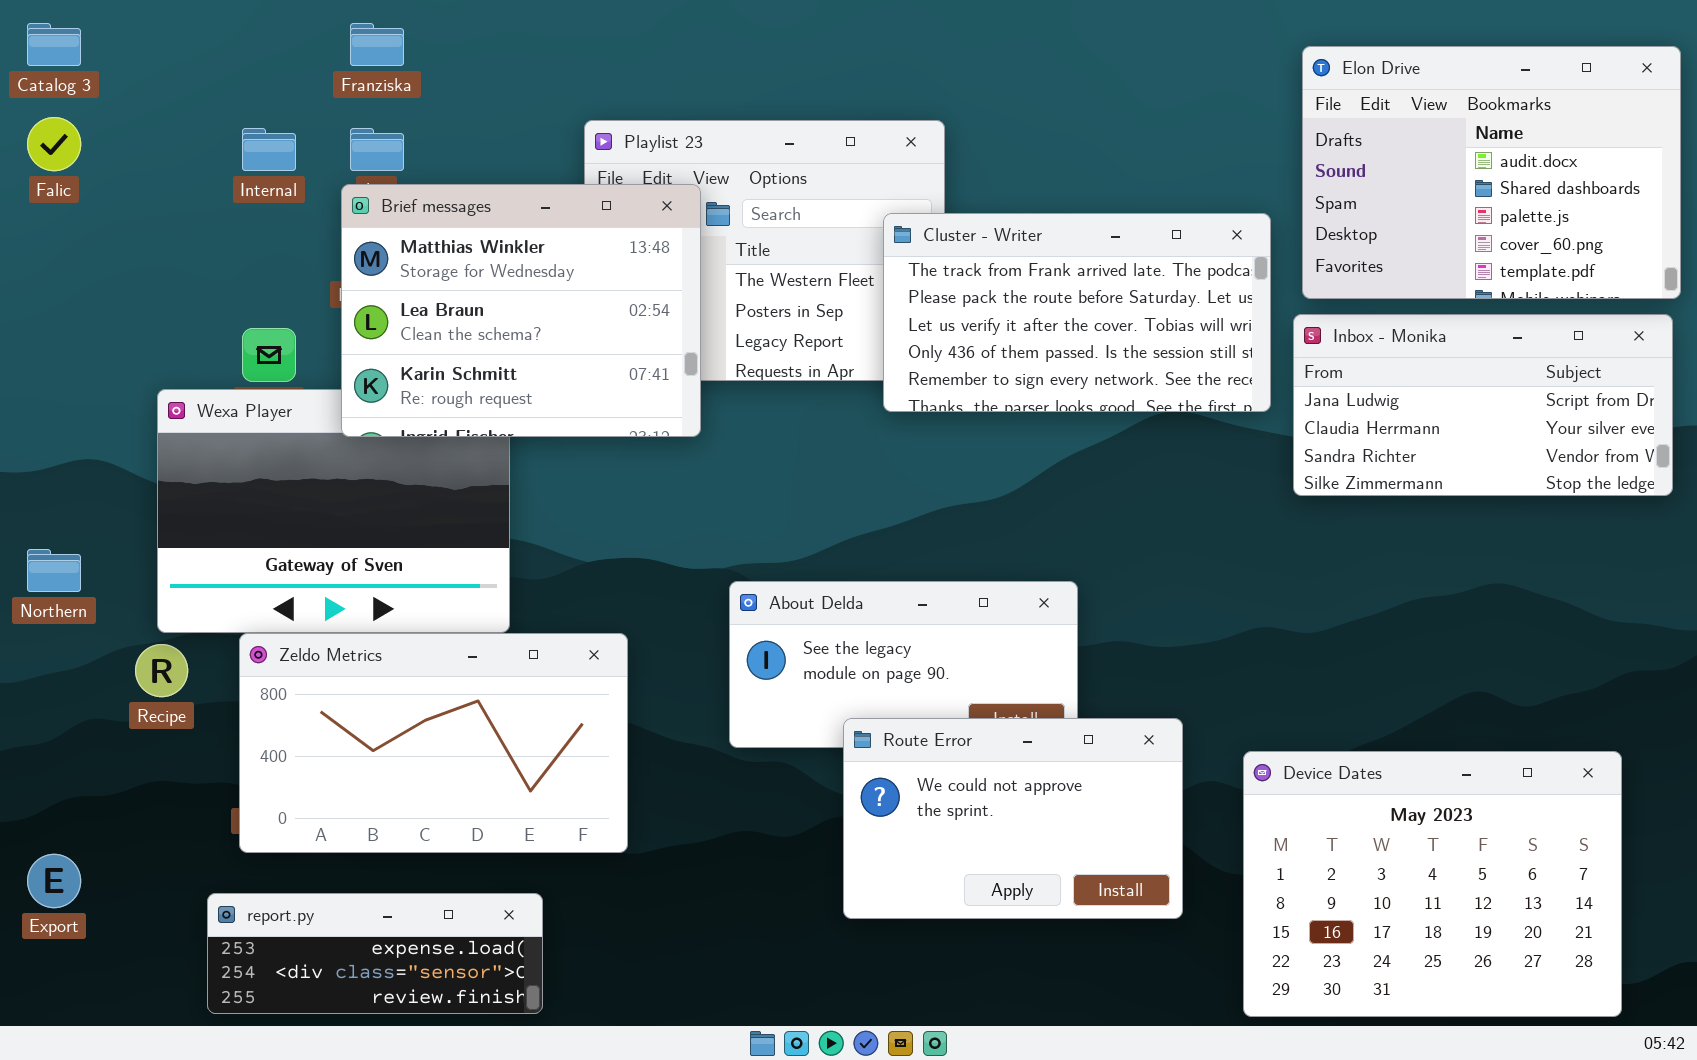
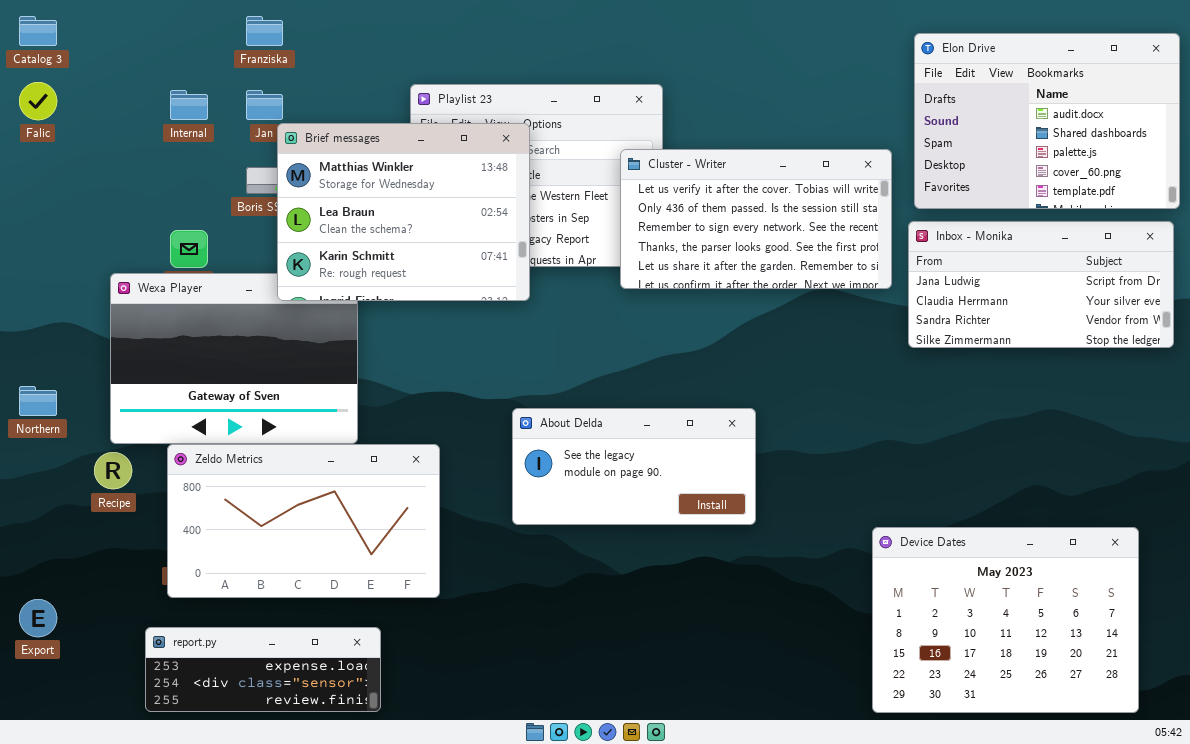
Brief messages: [341,184,701,437] -> [277,123,530,301], moved
Cluster - Writer: [883,213,1271,412] -> [620,149,892,289], scrolled down 2 rows
Route Error: [843,718,1183,919] -> none, closed

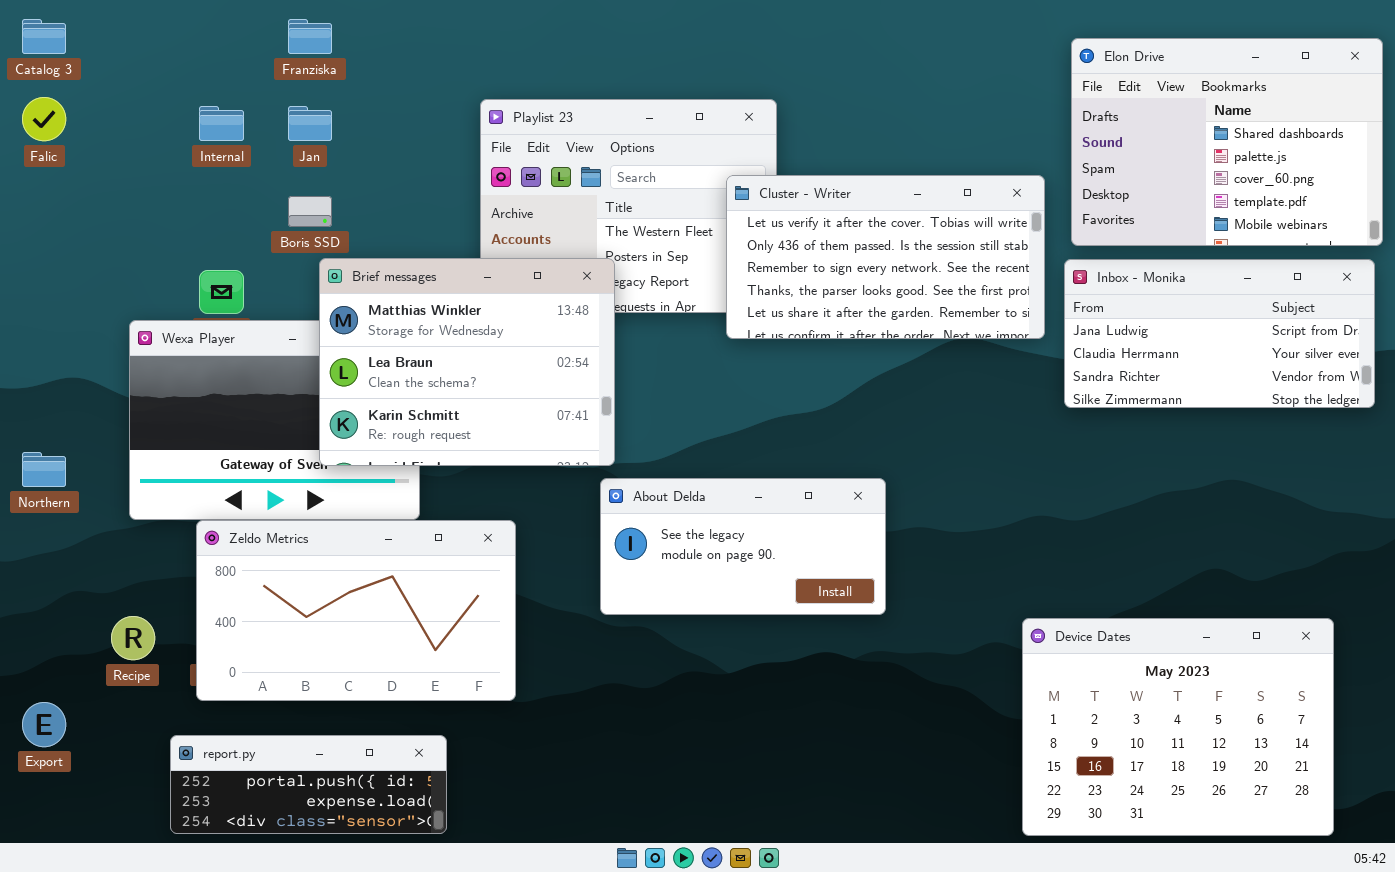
Elon Drive: [914,33,1180,209] -> [1071,38,1383,246], scrolled down 1 row
Brief messages: [277,123,530,301] -> [319,258,615,466], moved
Recipe: [94,452,132,489] -> [111,616,155,660], moved
report.py: [145,627,381,712] -> [170,735,447,834], scrolled up 1 row

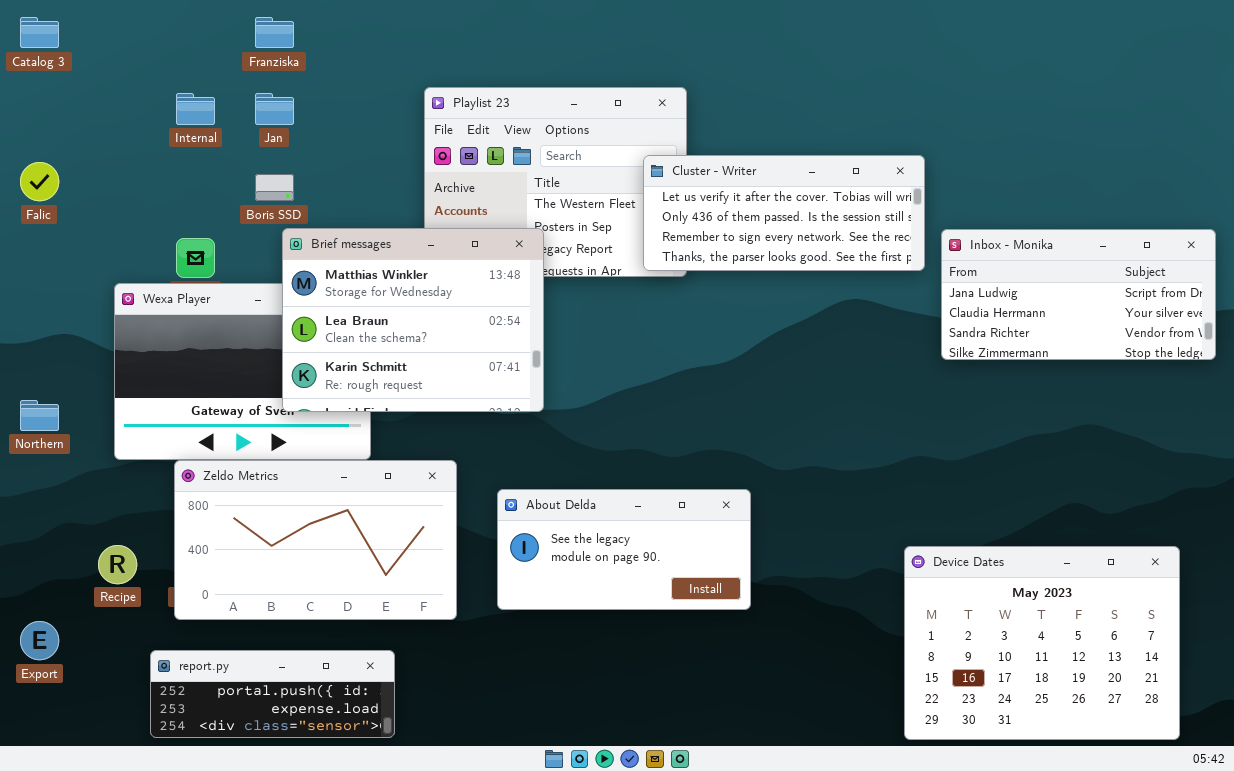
Elon Drive: [1071,38,1383,246] -> none, closed
Falic: [22,97,66,141] -> [20,162,59,201], moved
Cluster - Writer: [726,175,1045,339] -> [643,155,925,271], resized
About Delda: [600,478,886,615] -> [497,489,751,610], moved

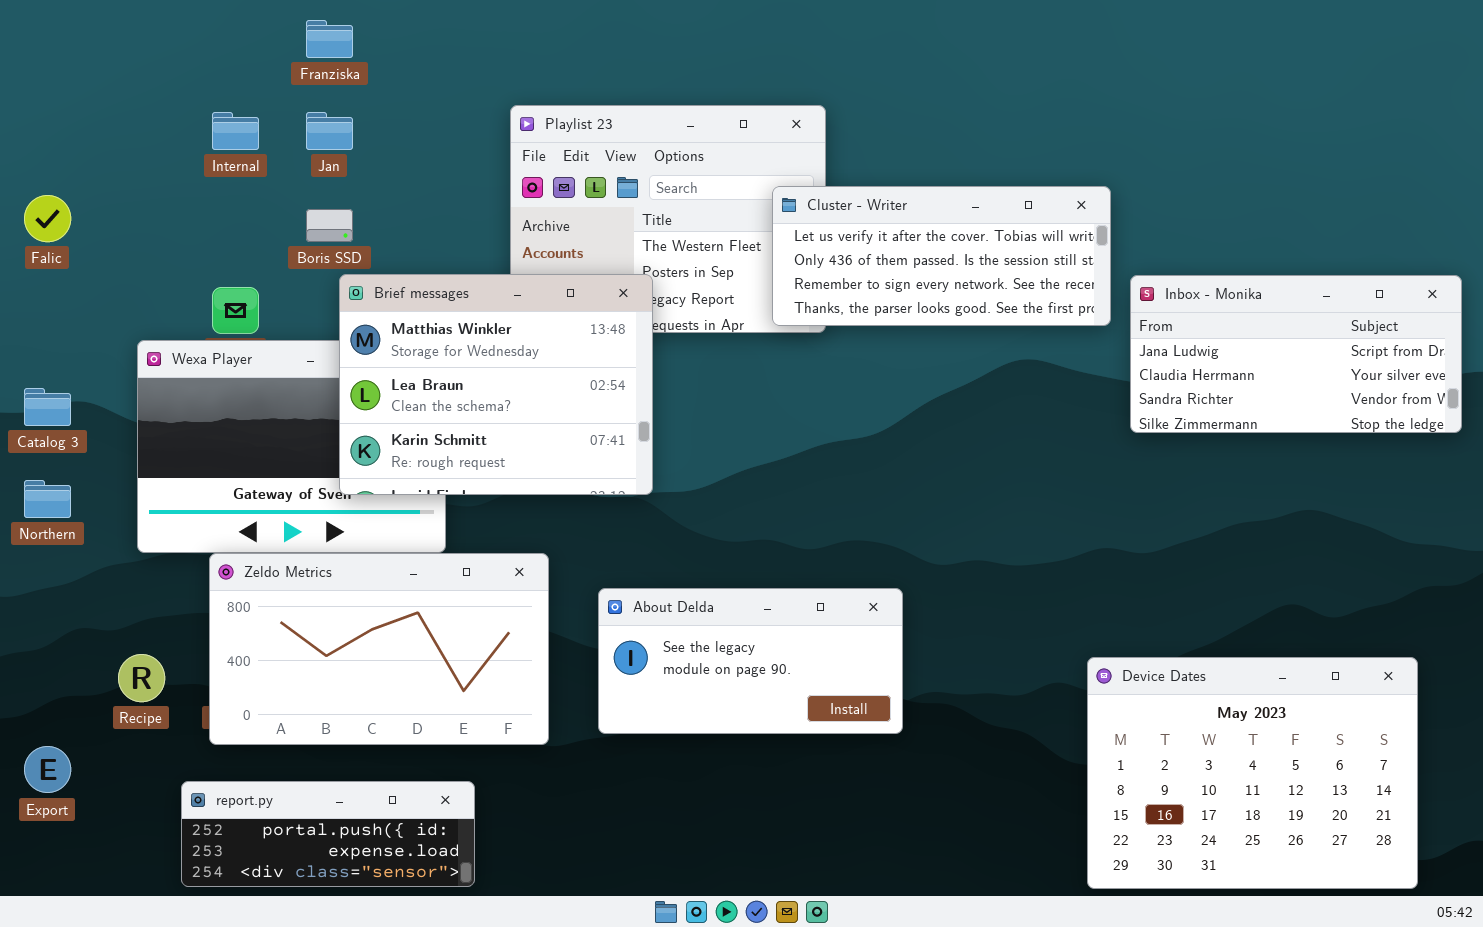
Catalog 3: [20,17,59,48] -> [24,388,71,426], moved

